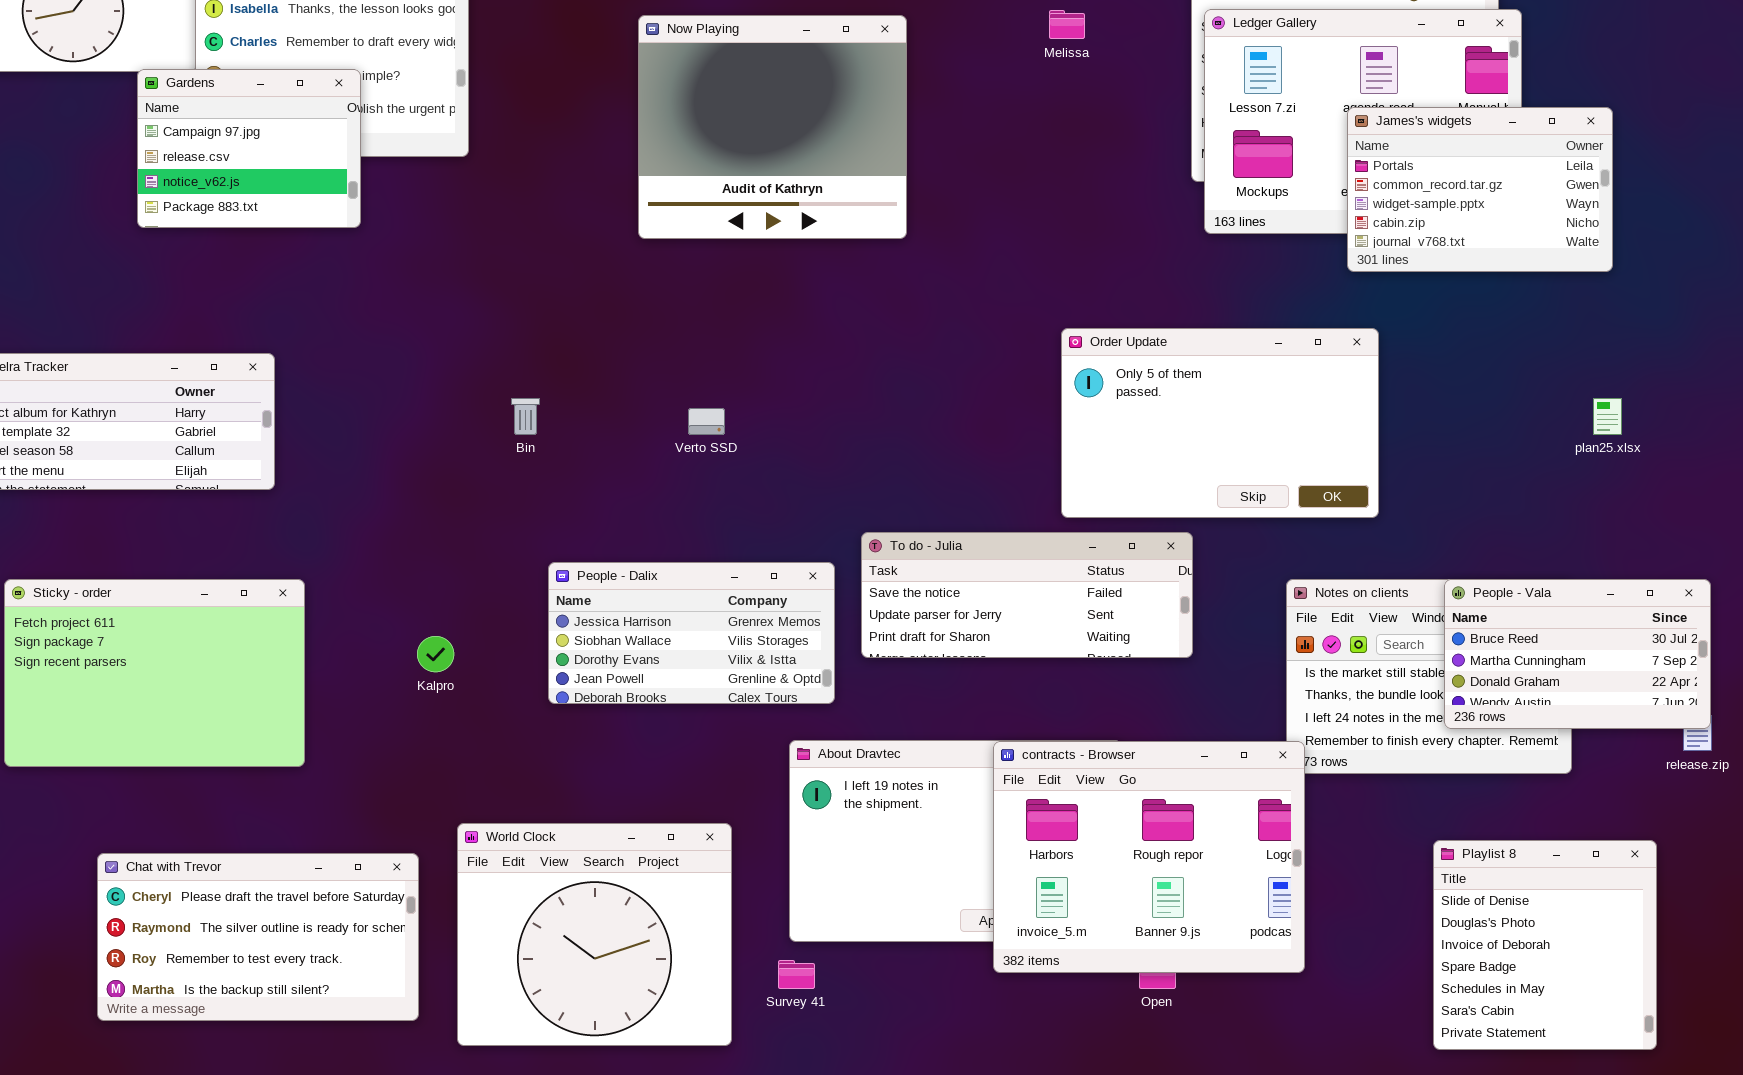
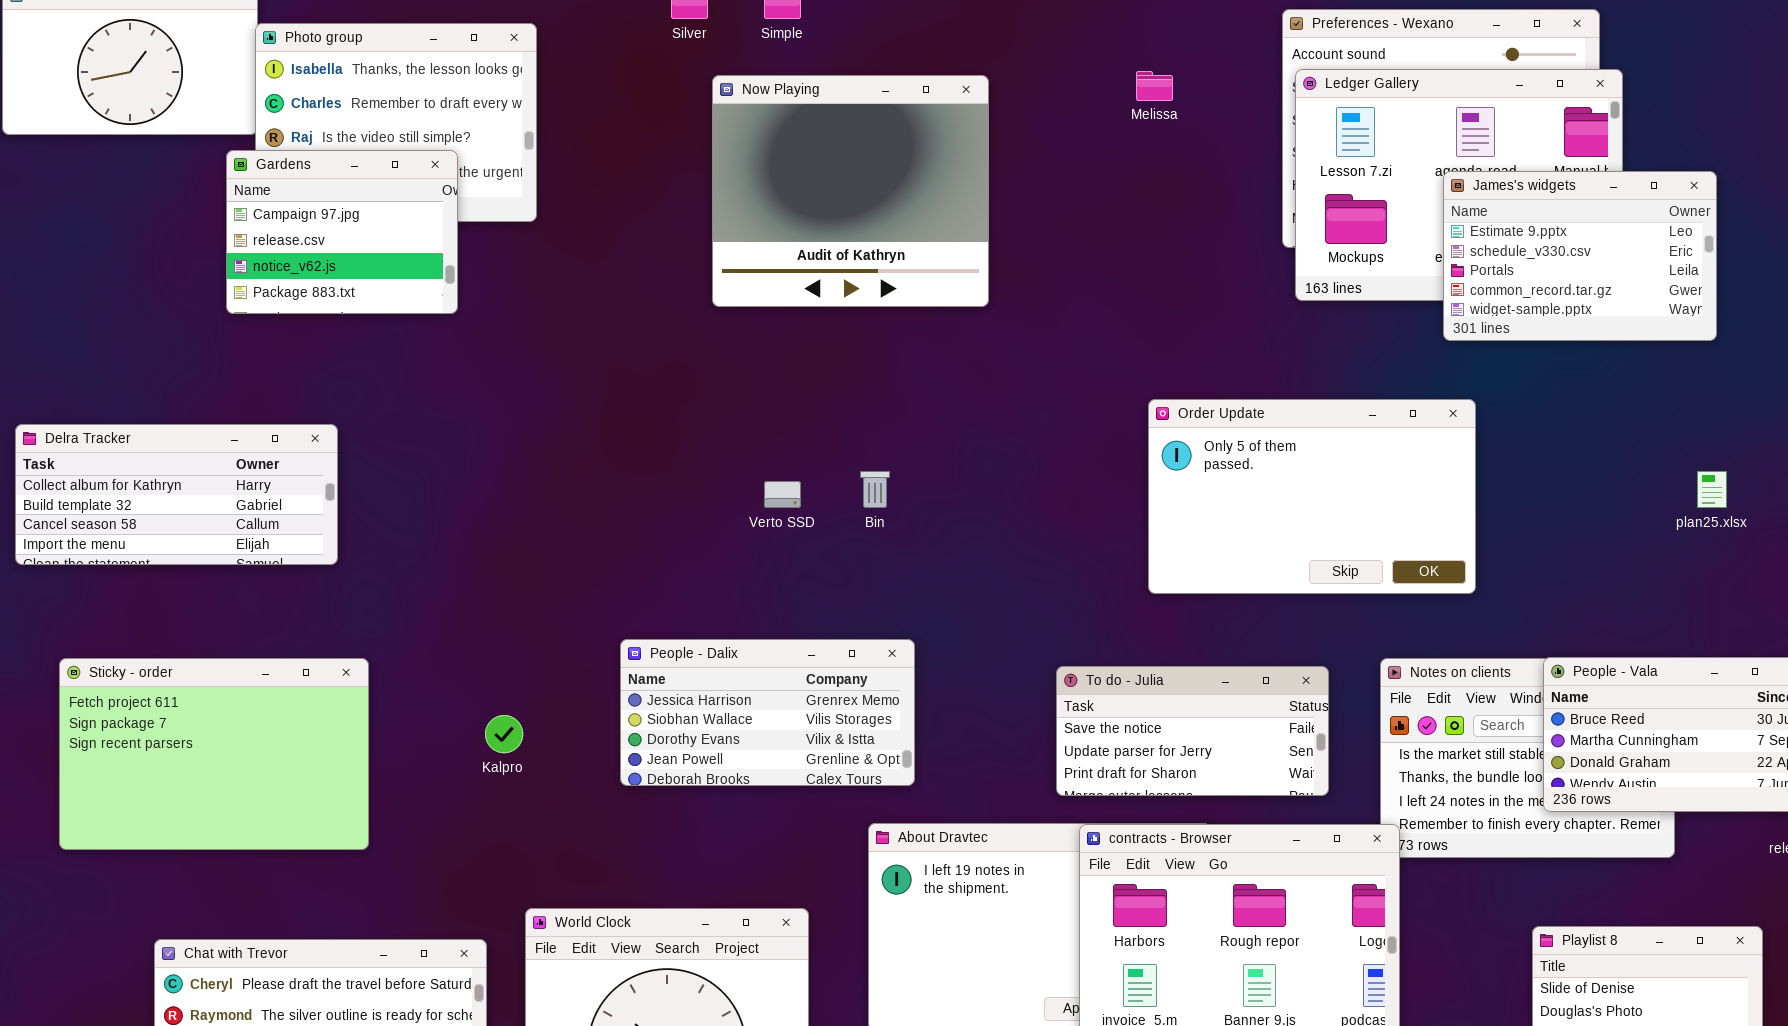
Gardens: [137,69,361,228] -> [226,150,458,314], moved
James's widgets: [1347,107,1613,272] -> [1443,171,1717,341], scrolled up 2 rows
Bin: [511,398,540,435] -> [860,471,890,508], moved
To do - Julia: [861,532,1193,658] -> [1056,666,1329,796], moved, resized

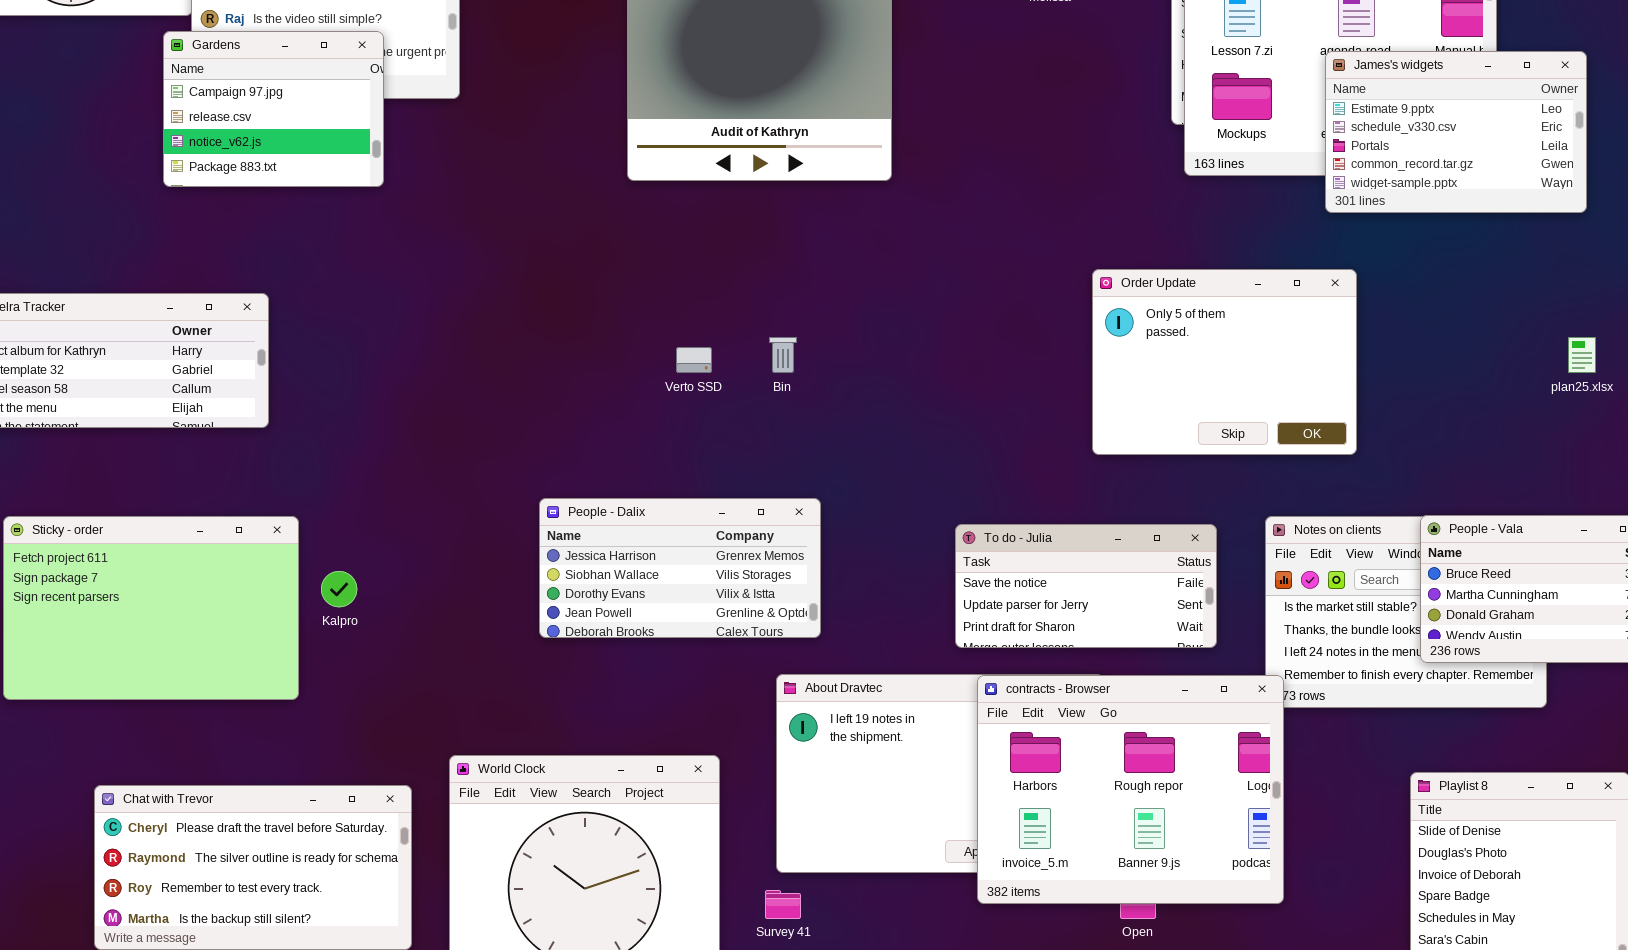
Order Update: [1148,399,1476,594] -> [1092,269,1357,455], resized
Kalpro: [485,715,523,753] -> [321,571,357,607], moved

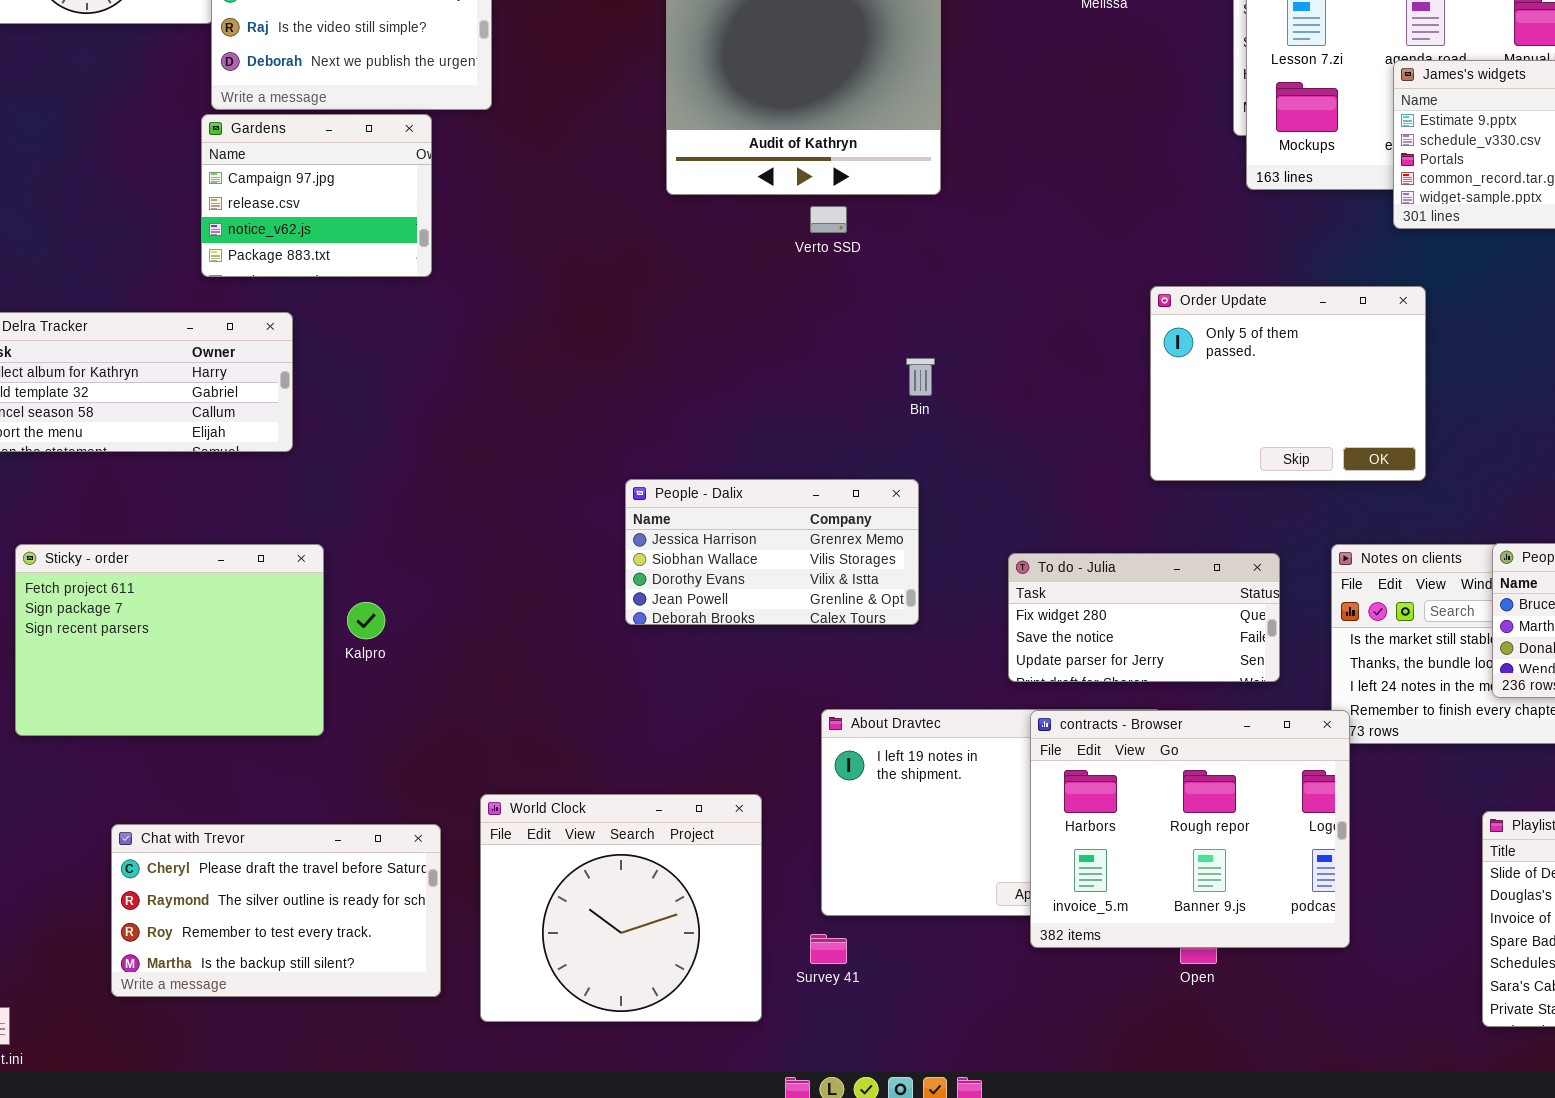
Gardens: [163,31,384,187] -> [201,114,432,277], moved
Bin: [769,337,797,373] -> [906,358,935,396], moved
Verto SSD: [676,347,712,373] -> [810,206,847,233], moved
People - Dalix: [539,498,821,638] -> [625,479,919,625], moved
To do - Julia: [955,524,1217,648] -> [1008,553,1280,682], scrolled up 1 row

